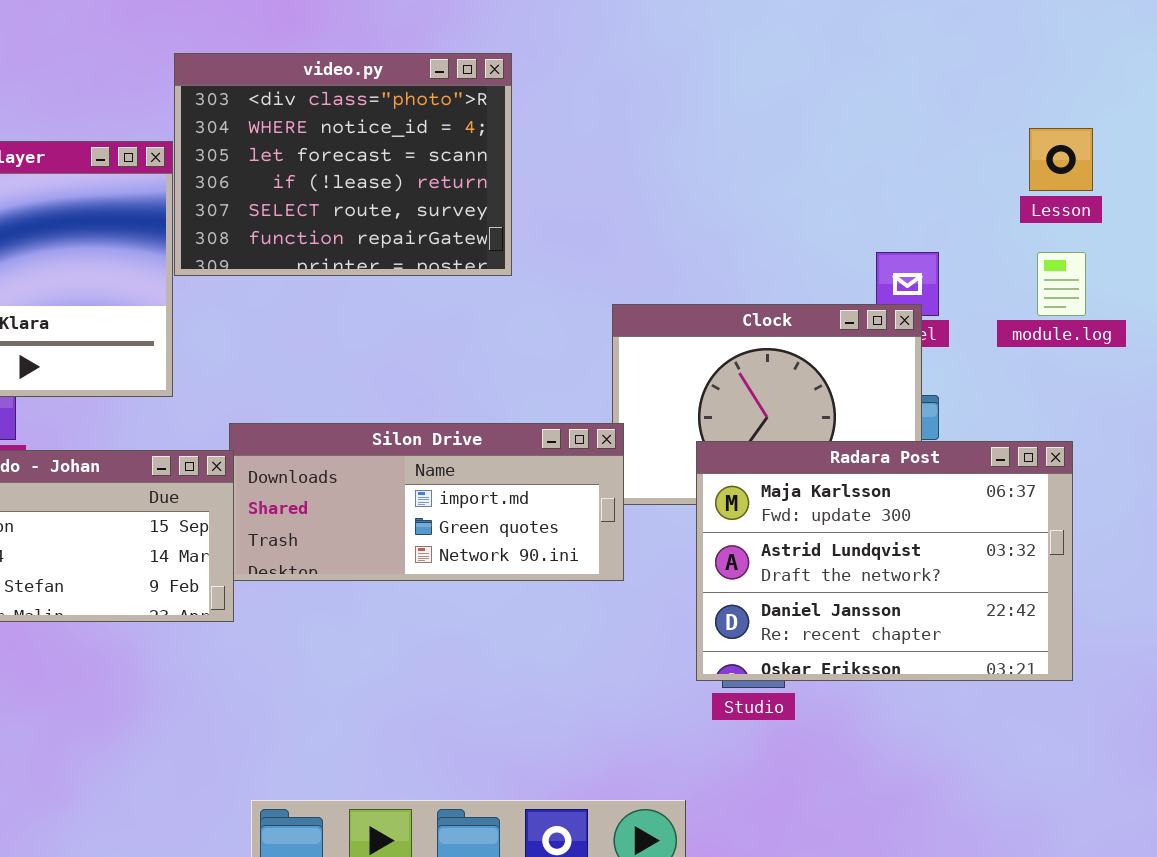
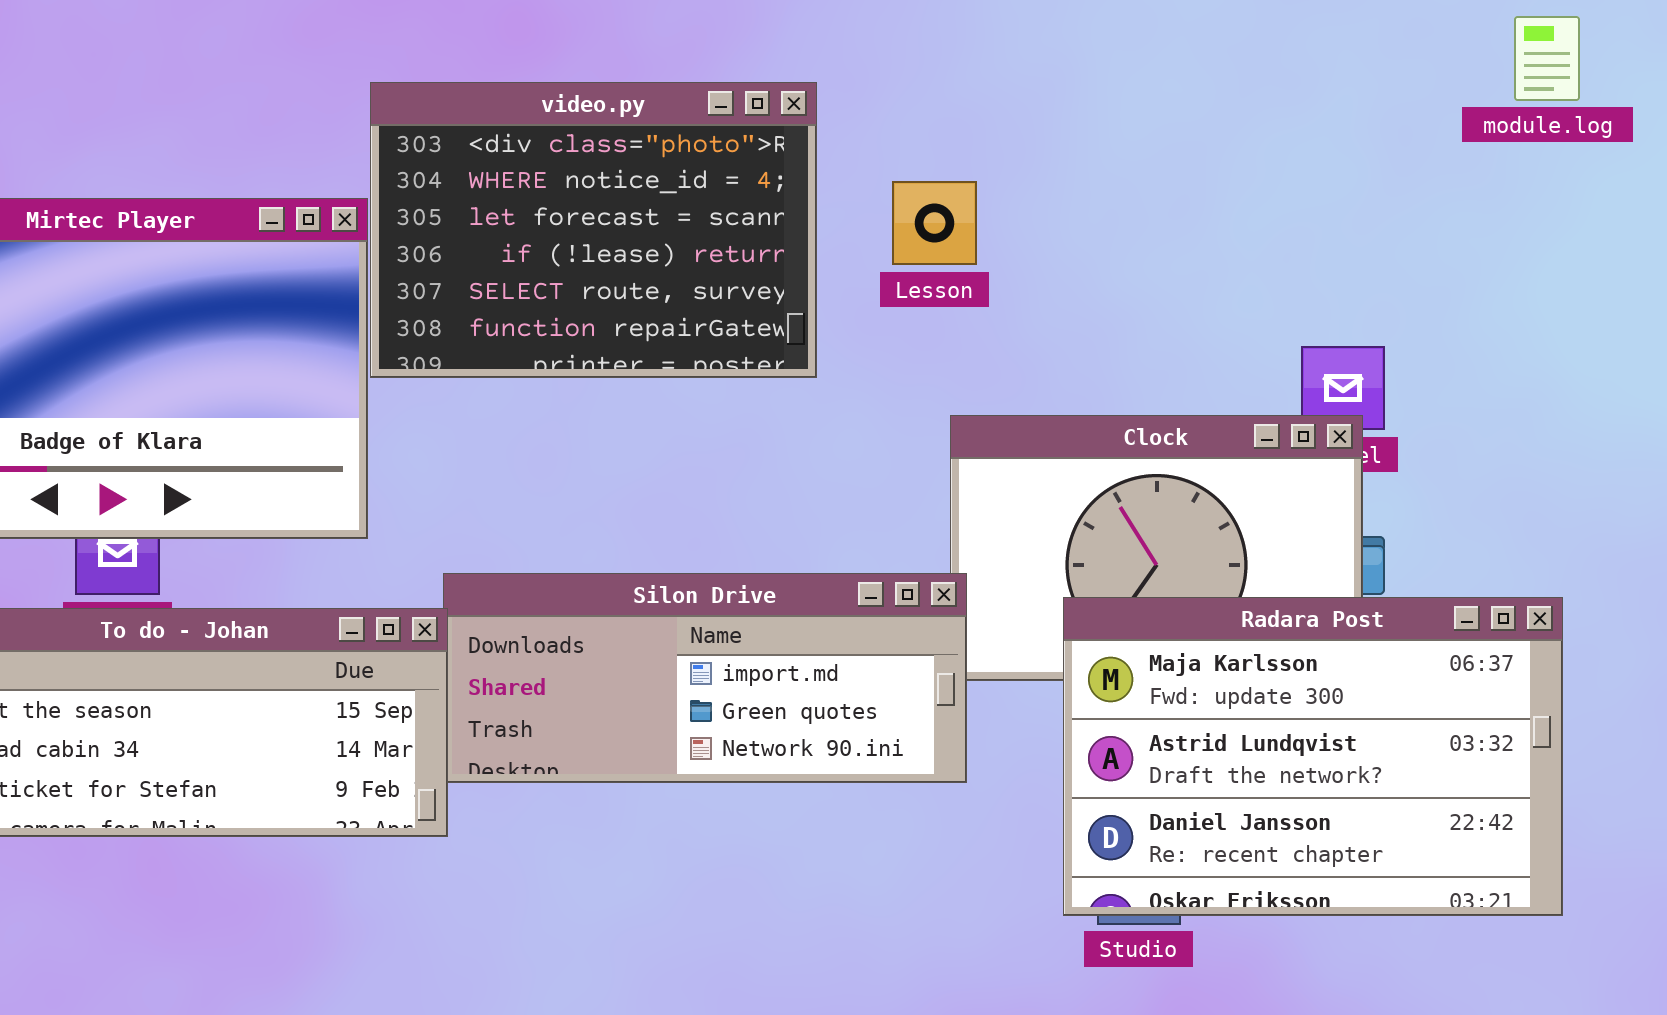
Lesson: [1029,128,1093,191] -> [892,181,977,265], moved
module.log: [1037,252,1086,316] -> [1514,16,1580,101], moved

